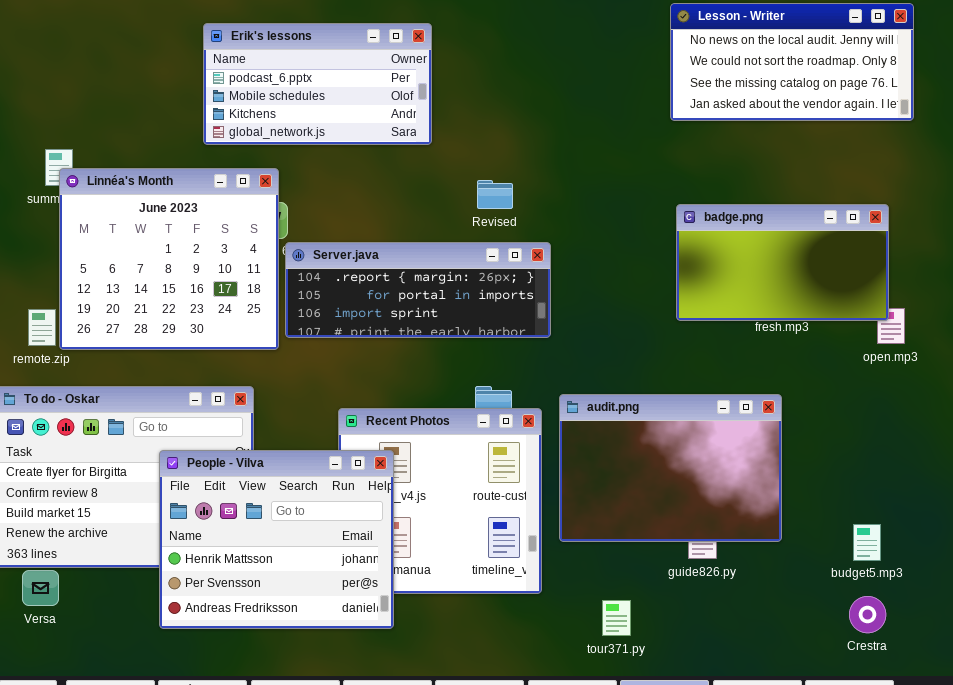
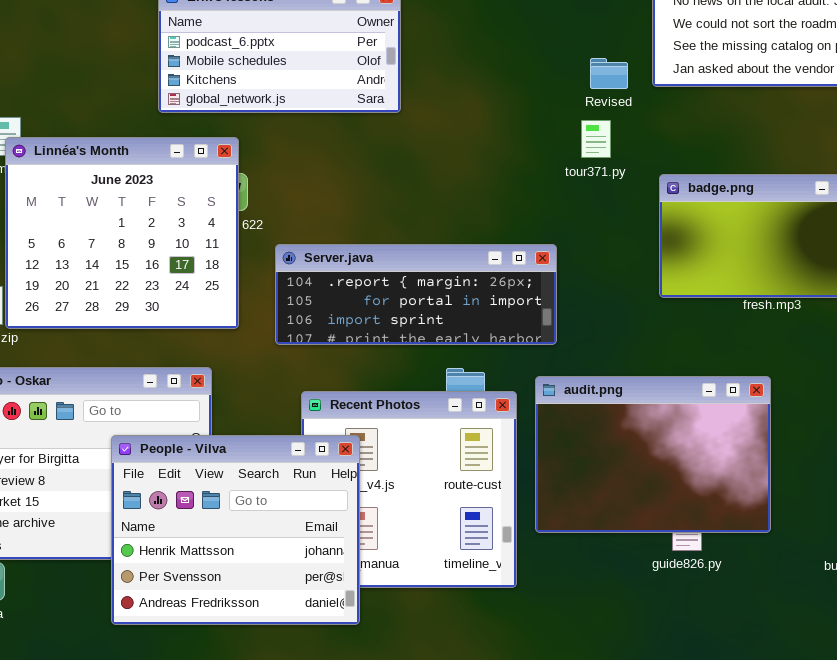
Revised: [477,180,513,209] -> [590,58,628,89], moved
Server.java: [285,242,551,338] -> [275,244,557,345], moved
tour371.py: [602,600,631,636] -> [581,120,611,158], moved

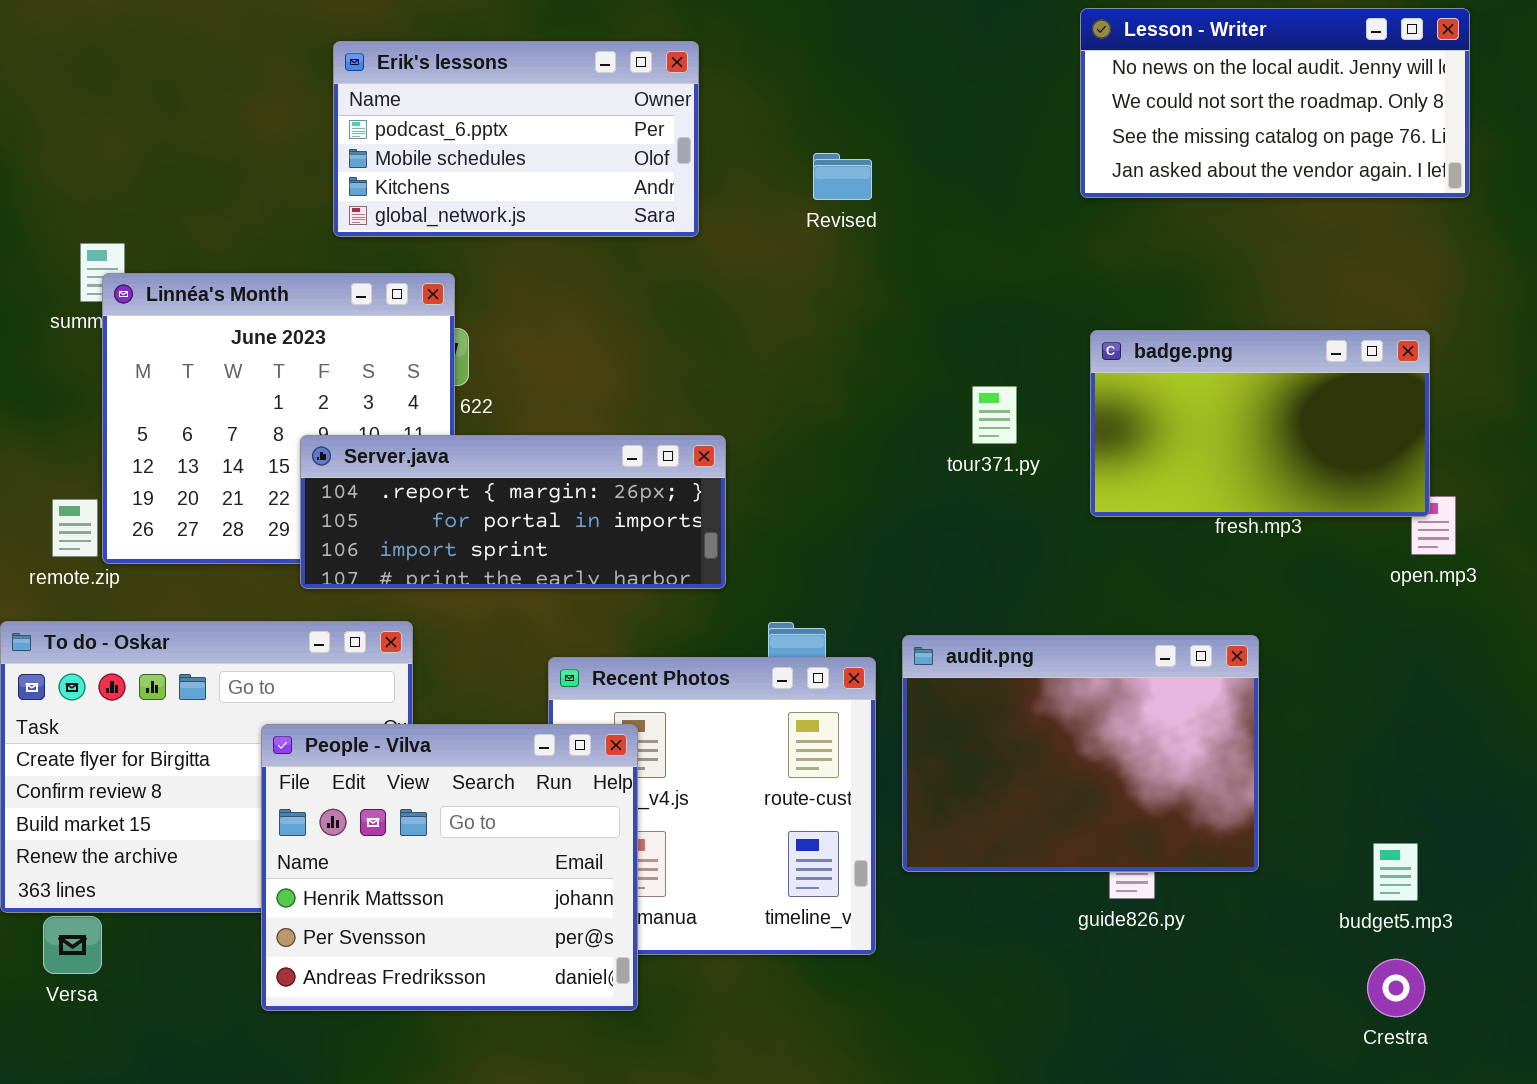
Revised: [590,58,628,89] -> [813,153,872,200], moved
tour371.py: [581,120,611,158] -> [972,386,1017,444], moved
Server.java: [275,244,557,345] -> [300,435,726,589], moved

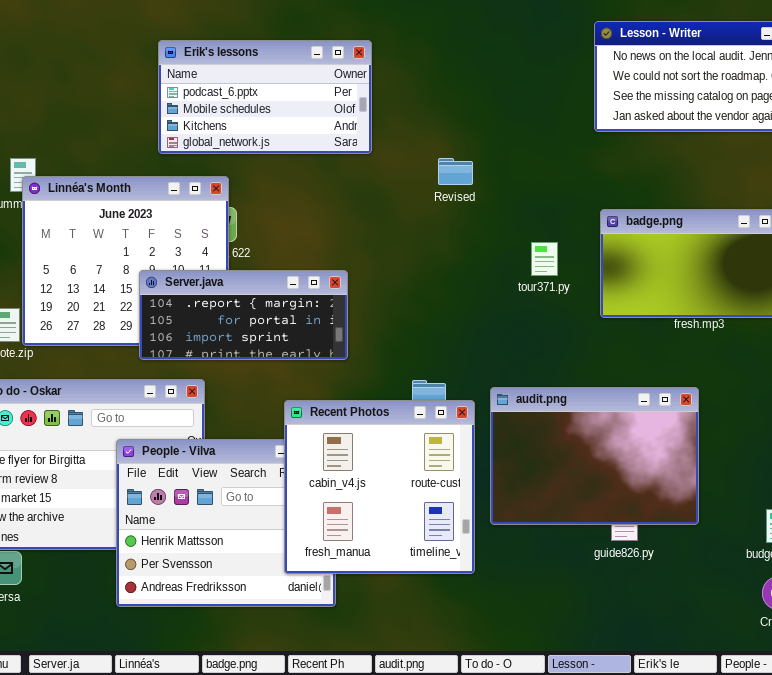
Revised: [813,153,872,200] -> [438,158,473,185], moved
Server.java: [300,435,726,589] -> [139,270,348,360], resized
Recent Photos: [548,657,876,955] -> [284,400,475,574], raised

